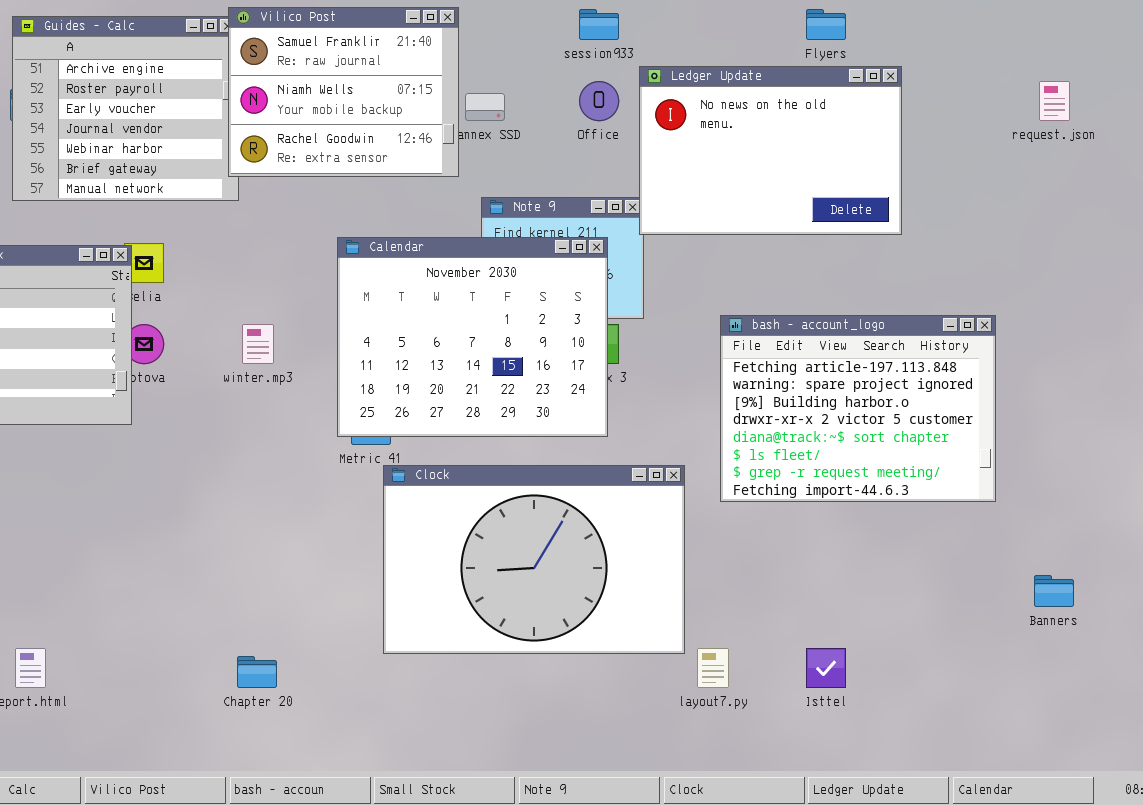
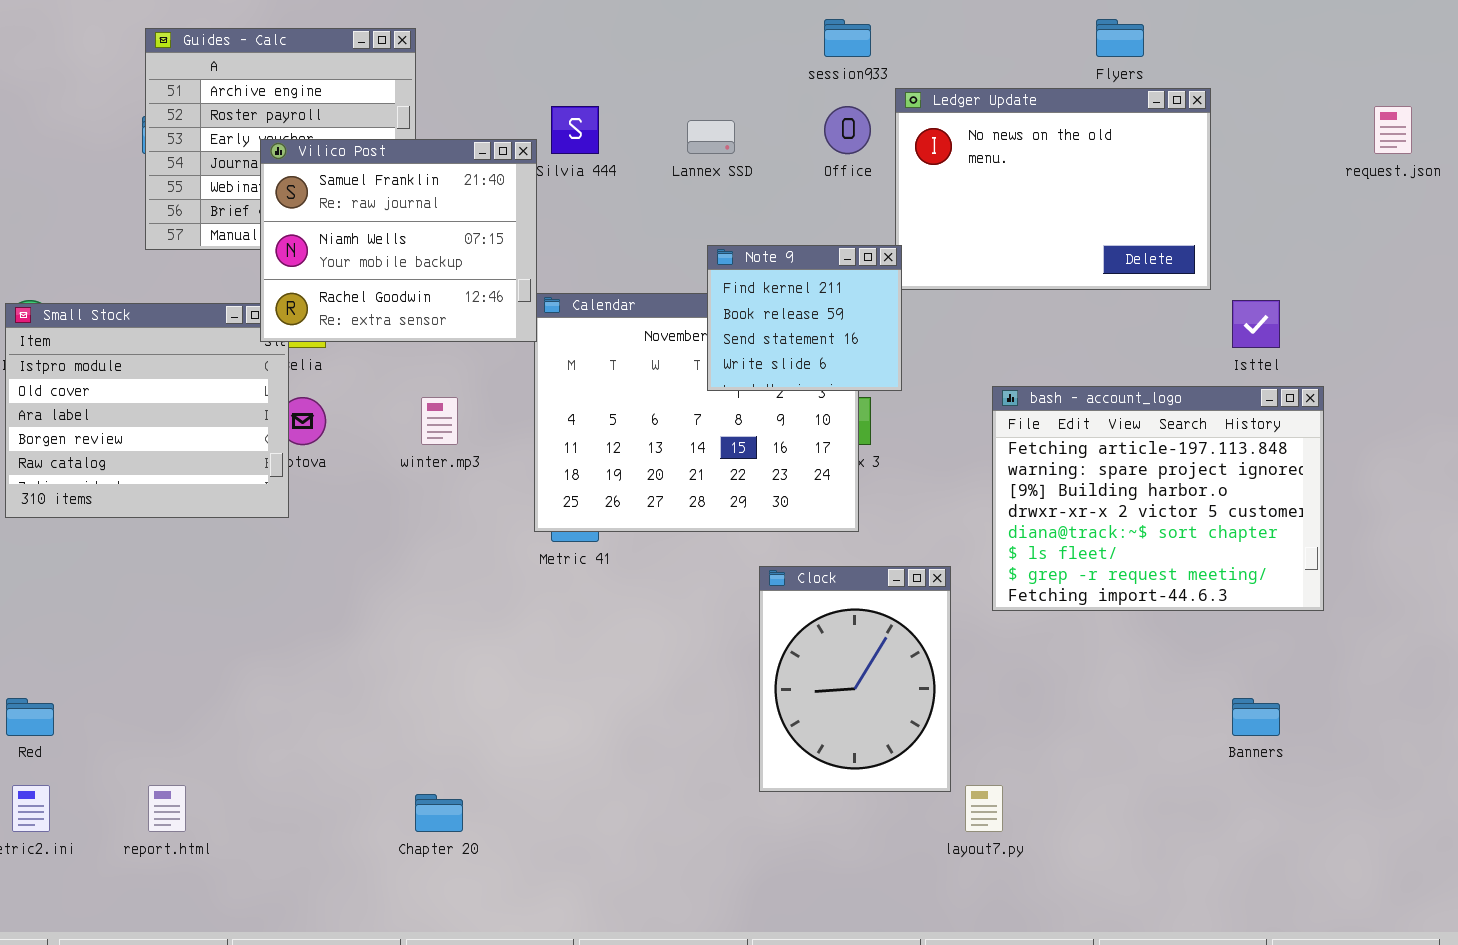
Vilico Post: [228,7,459,177] -> [260,139,537,342], moved
Note 9: [481,197,644,319] -> [707,245,902,391], raised
Clock: [383,465,685,654] -> [759,566,951,792], resized
Banners: [1034,575,1074,607] -> [1232,698,1280,736], moved
Isttel: [806,648,846,688] -> [1232,300,1280,348], moved

